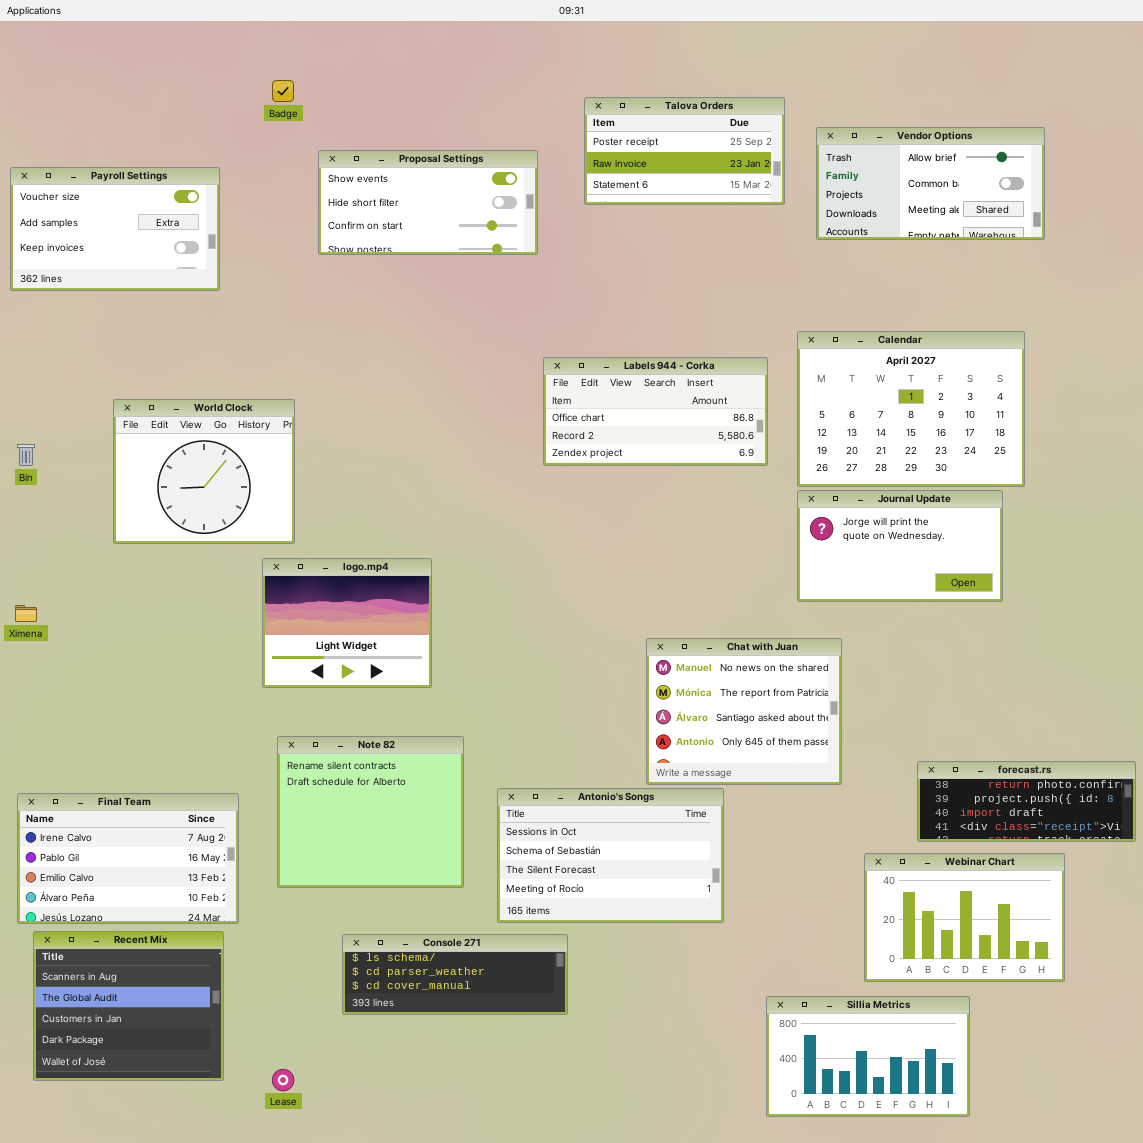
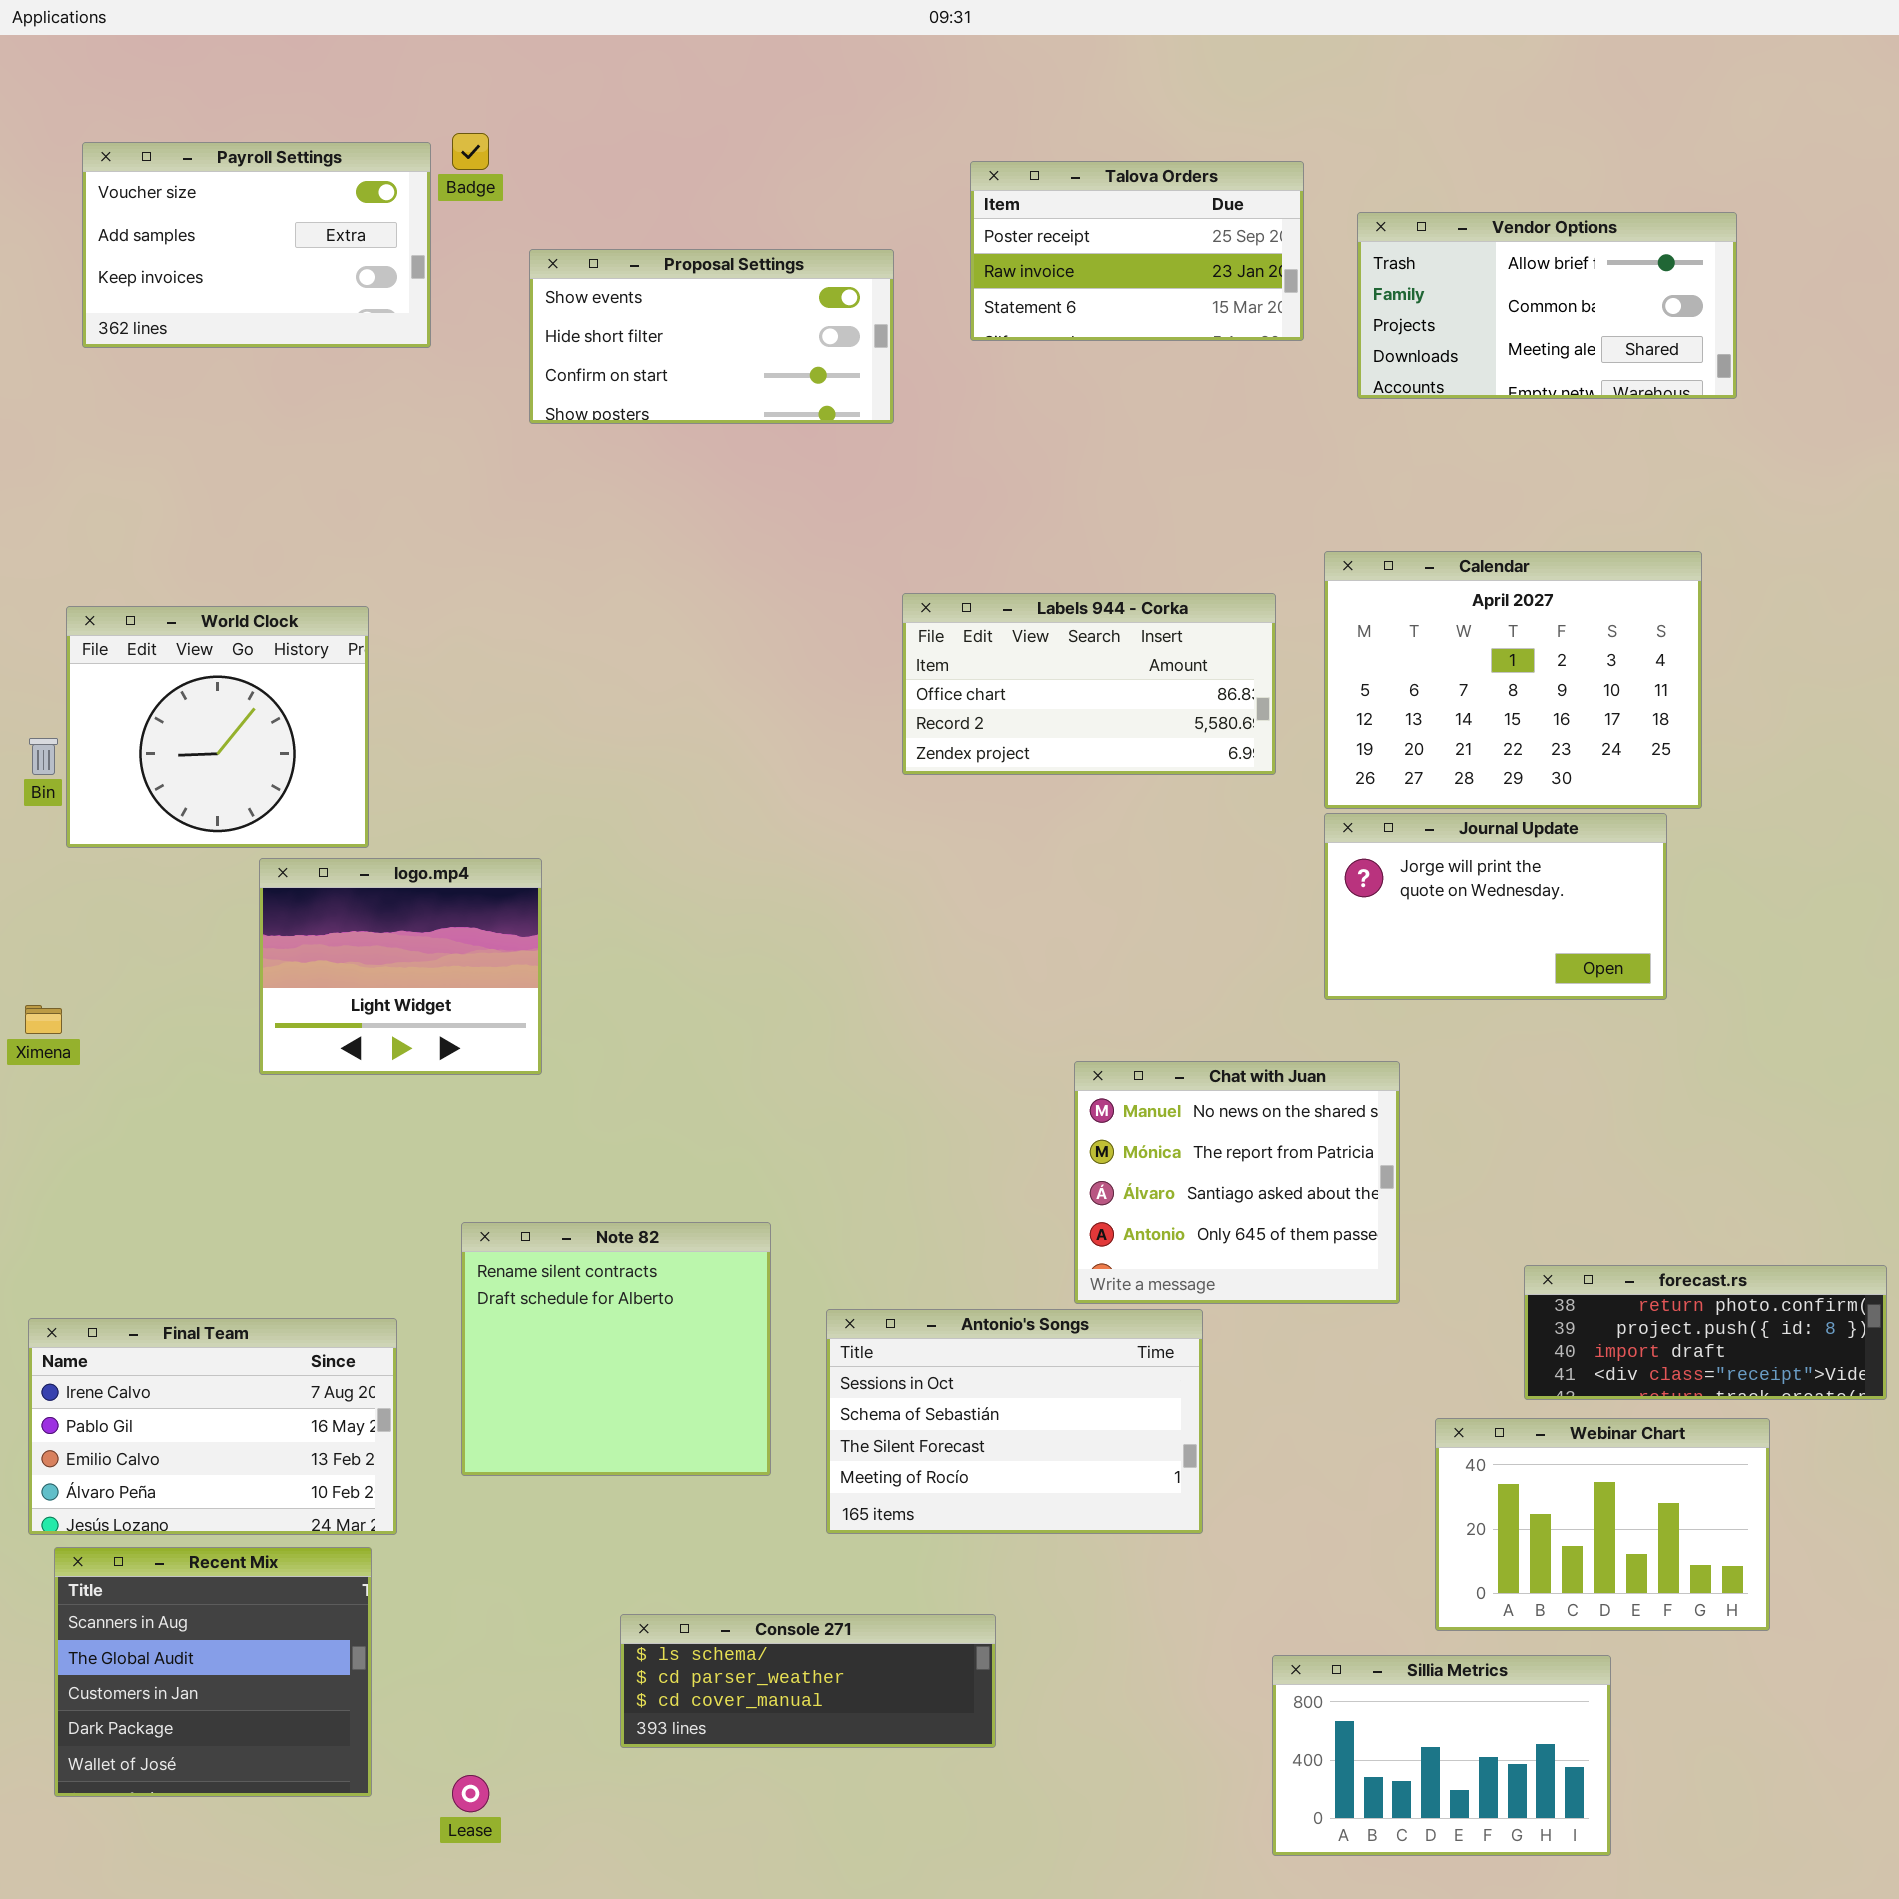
Payroll Settings: [10,167,220,291] -> [82,142,431,348], moved
World Clock: [113,399,295,544] -> [66,606,369,848], moved
logo.mp4: [262,558,432,688] -> [259,858,542,1075], moved
Console 271: [342,934,568,1015] -> [620,1614,996,1748], moved

